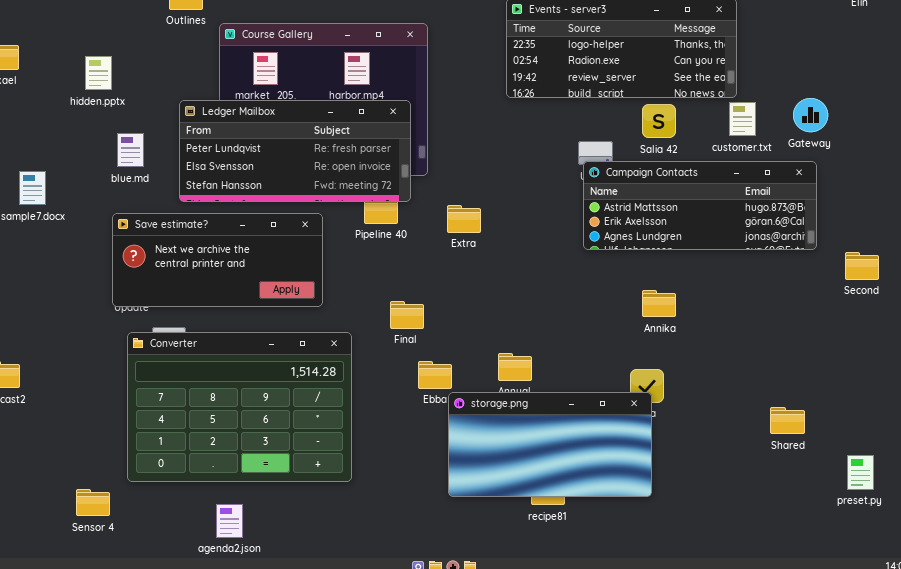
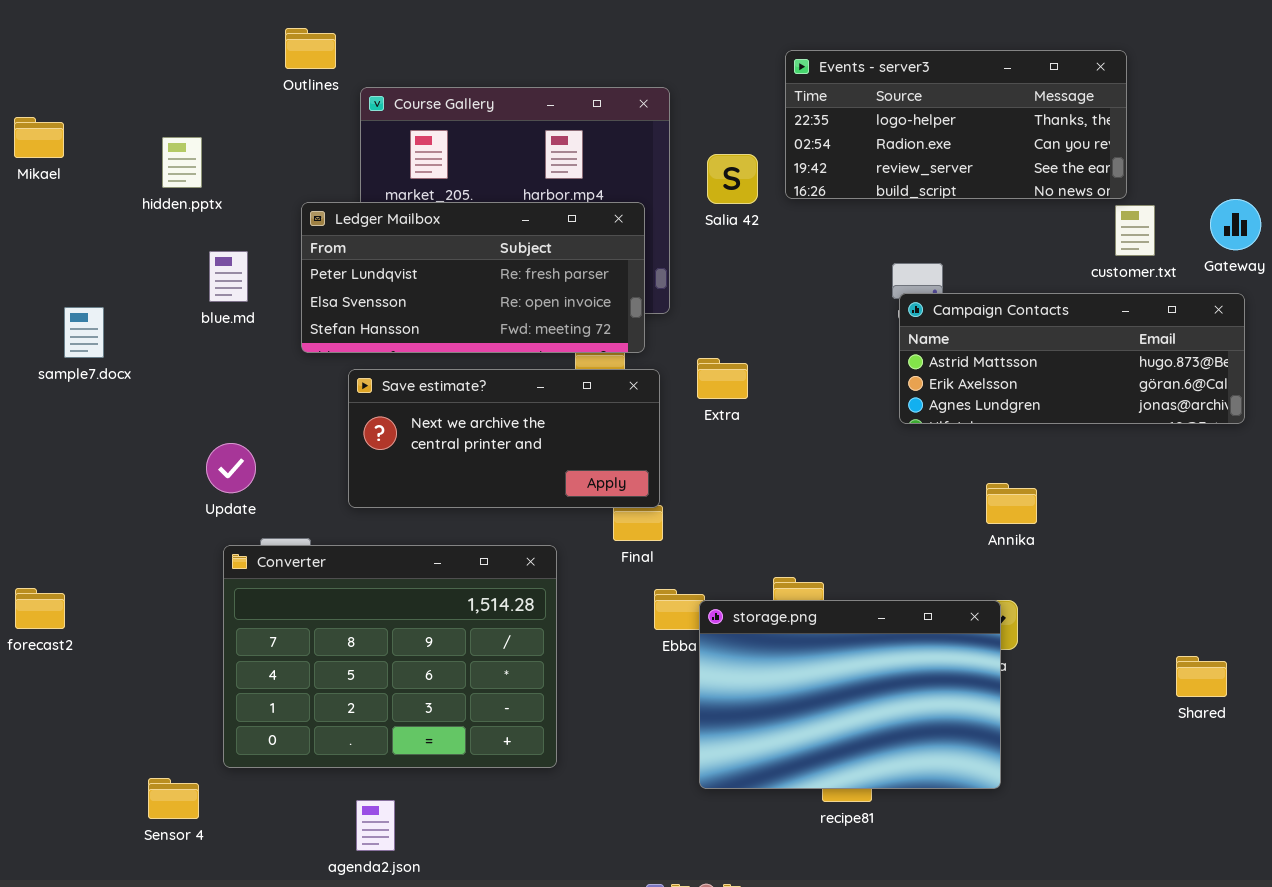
Salia 42: [642,104,676,138] -> [707,154,758,204], moved
Save estimate?: [112,213,323,307] -> [348,369,660,508], moved
storage.png: [448,392,652,497] -> [699,600,1001,789], resized

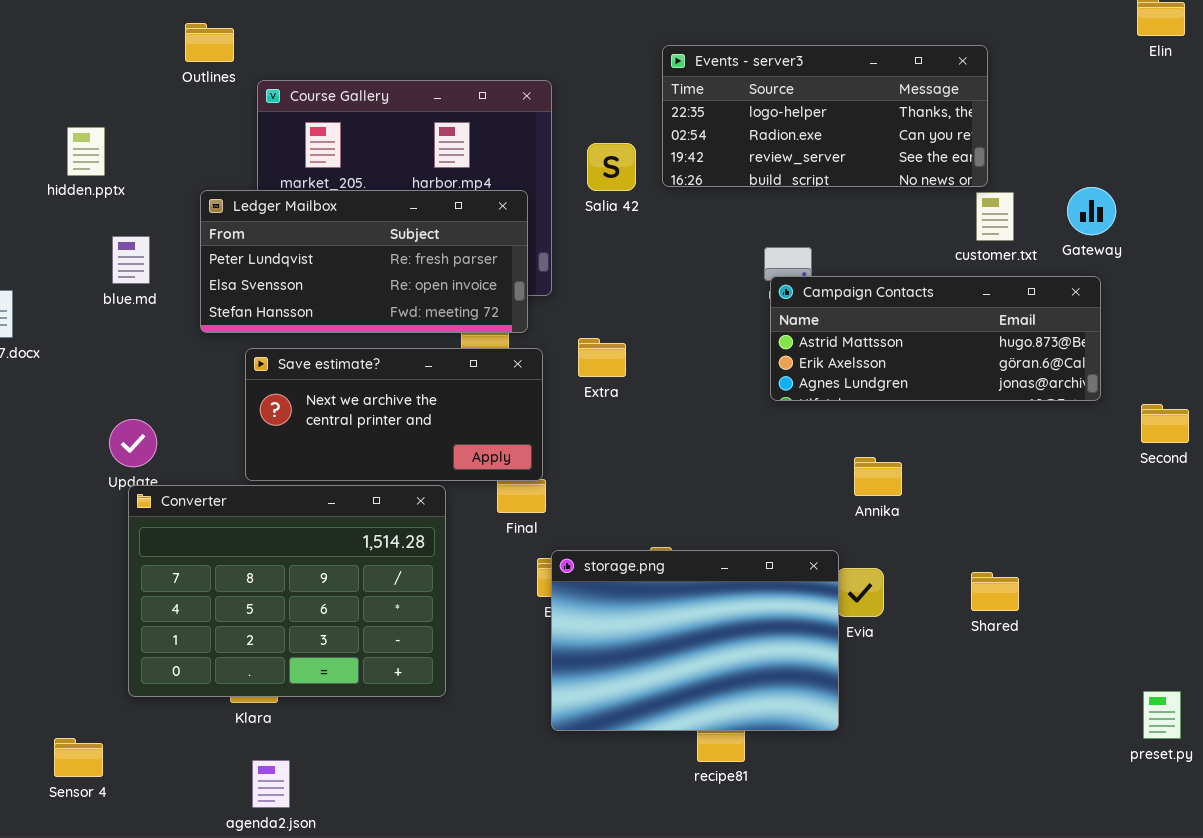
Converter: [223,545,557,768] -> [128,485,446,697], moved
storage.png: [699,600,1001,789] -> [551,550,839,731], moved
Shared: [1176,656,1227,697] -> [971,572,1019,611], moved

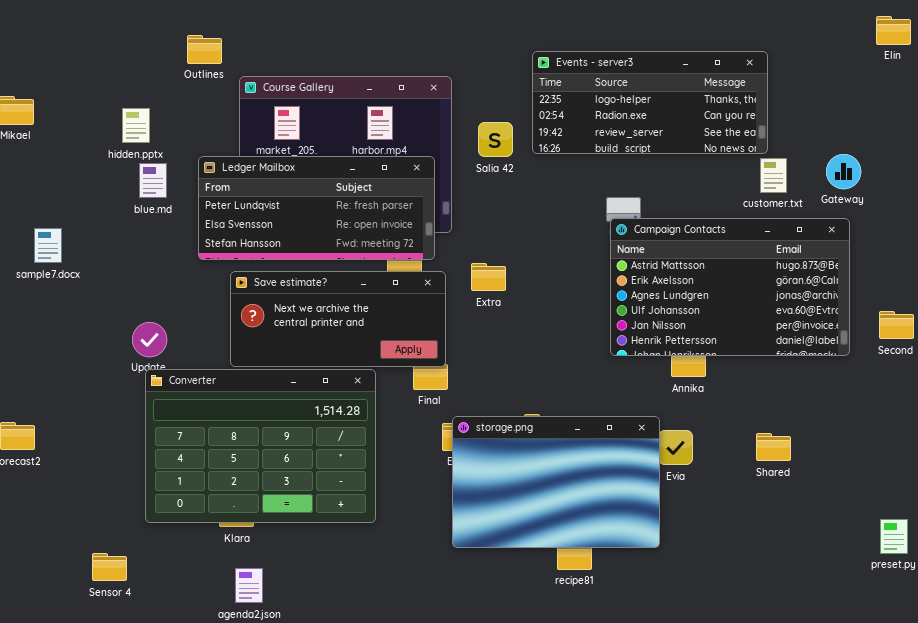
hidden.pptx: [67,127,105,176] -> [122,108,150,143], moved
blue.md: [112,236,150,284] -> [139,163,167,198], moved
Campaign Contacts: [770,276,1101,401] -> [610,218,850,356], resized

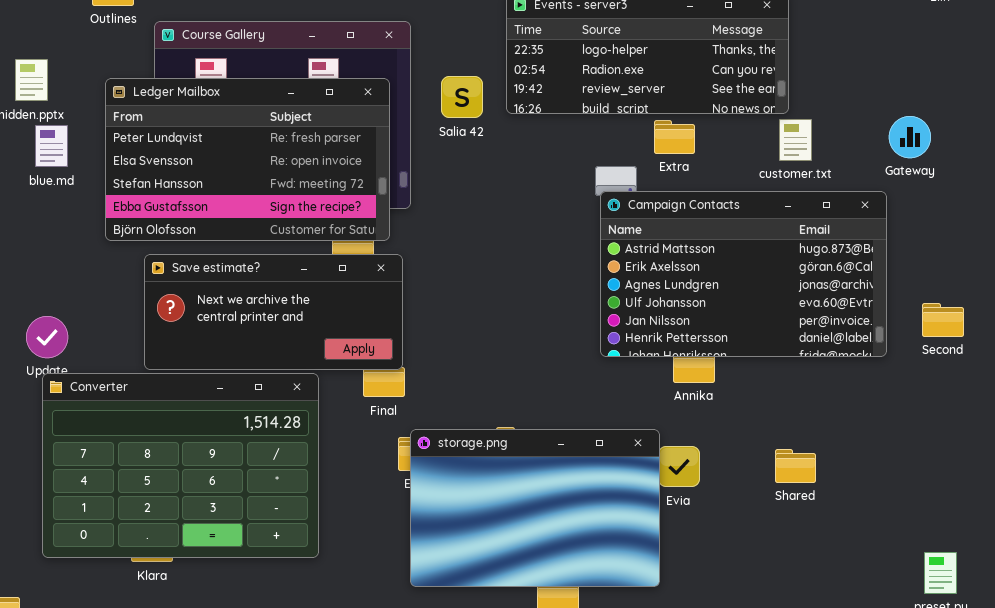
Gateway: [826,154,861,189] -> [889,116,931,158], moved
Ledger Mailbox: [198,156,435,260] -> [105,78,390,241], resized
Extra: [471,263,506,291] -> [654,120,695,154], moved

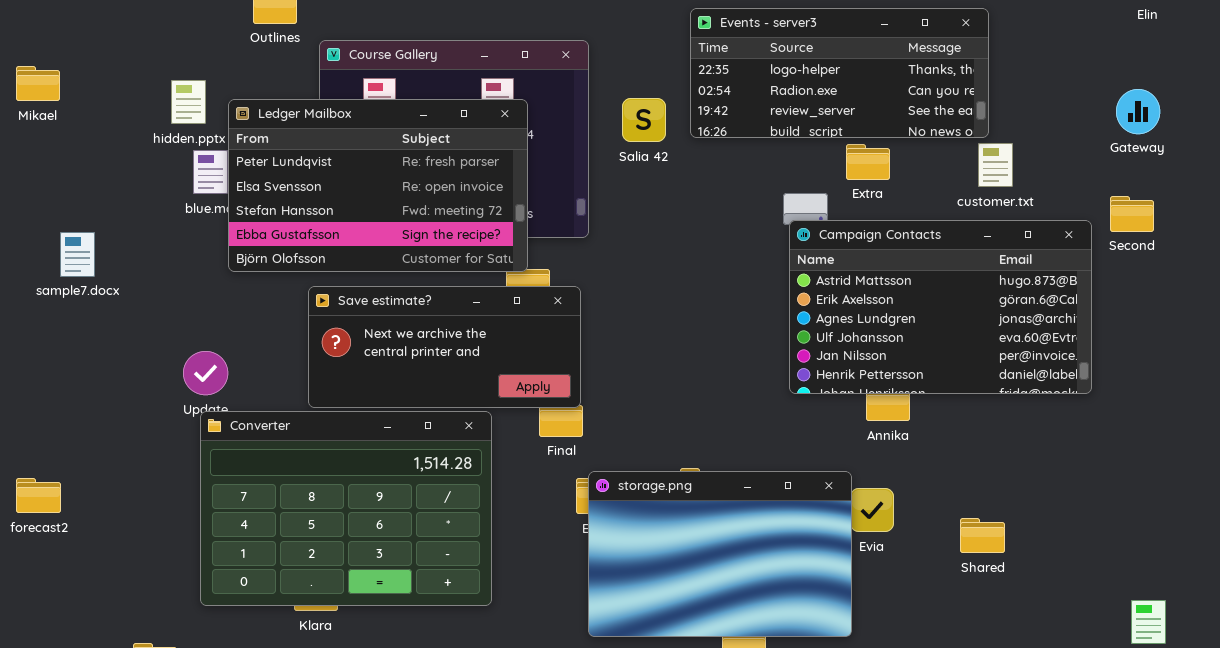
Ledger Mailbox: [105,78,390,241] -> [228,99,528,272], moved
Gateway: [889,116,931,158] -> [1116,89,1160,134], moved
Second: [922,303,964,337] -> [1110,196,1154,232], moved
Shared: [775,449,816,483] -> [960,518,1005,553], moved

